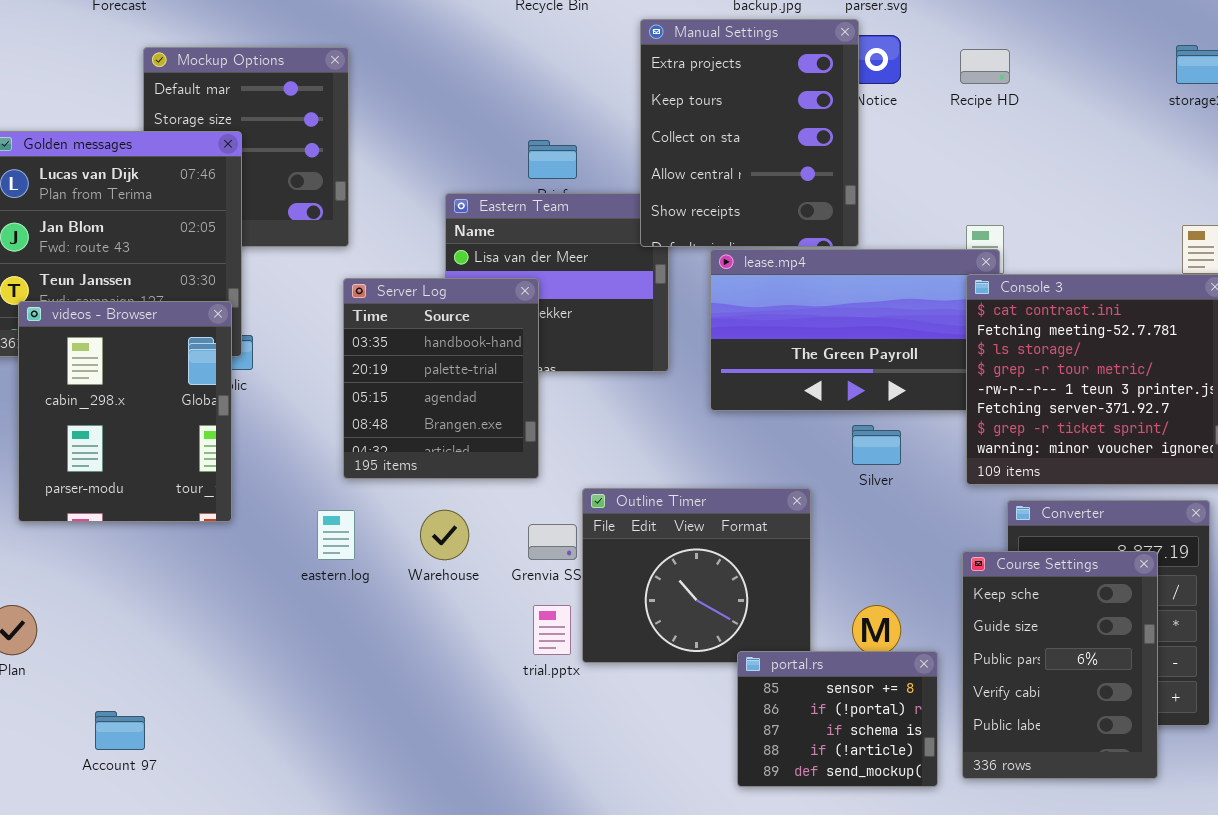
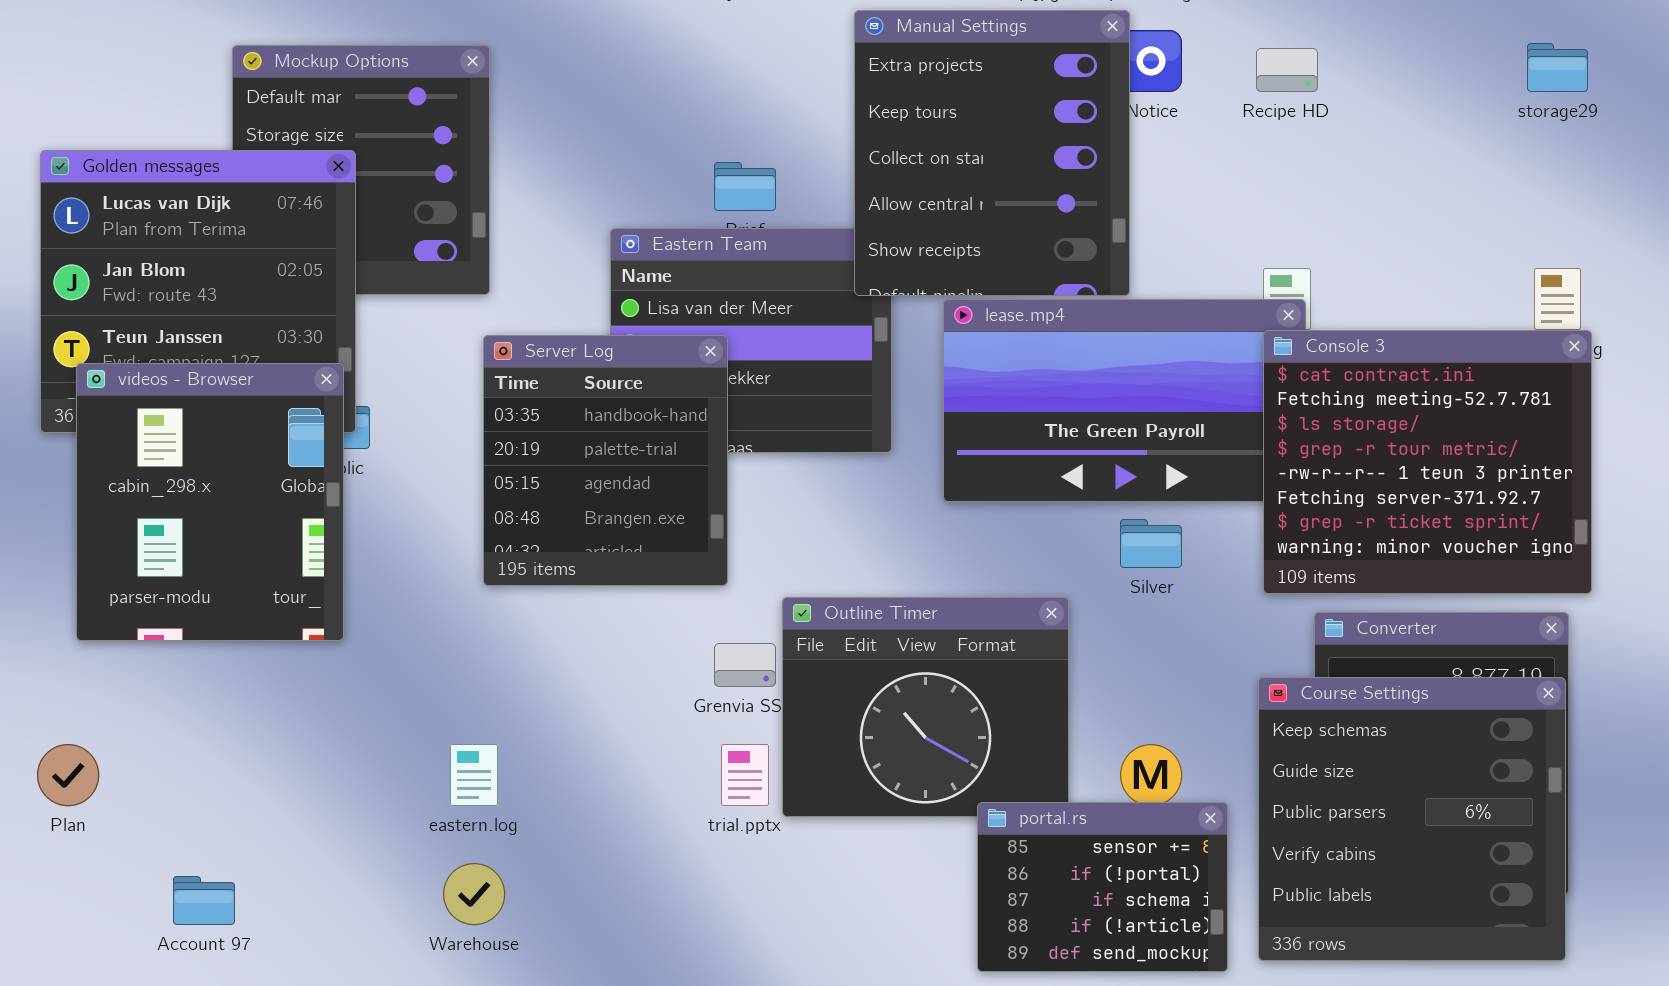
eastern.log: [317,510,355,560] -> [450,744,498,806], moved
Warehouse: [420,510,469,560] -> [443,863,505,925], moved
Course Settings: [962,551,1158,779] -> [1258,677,1566,961], resized

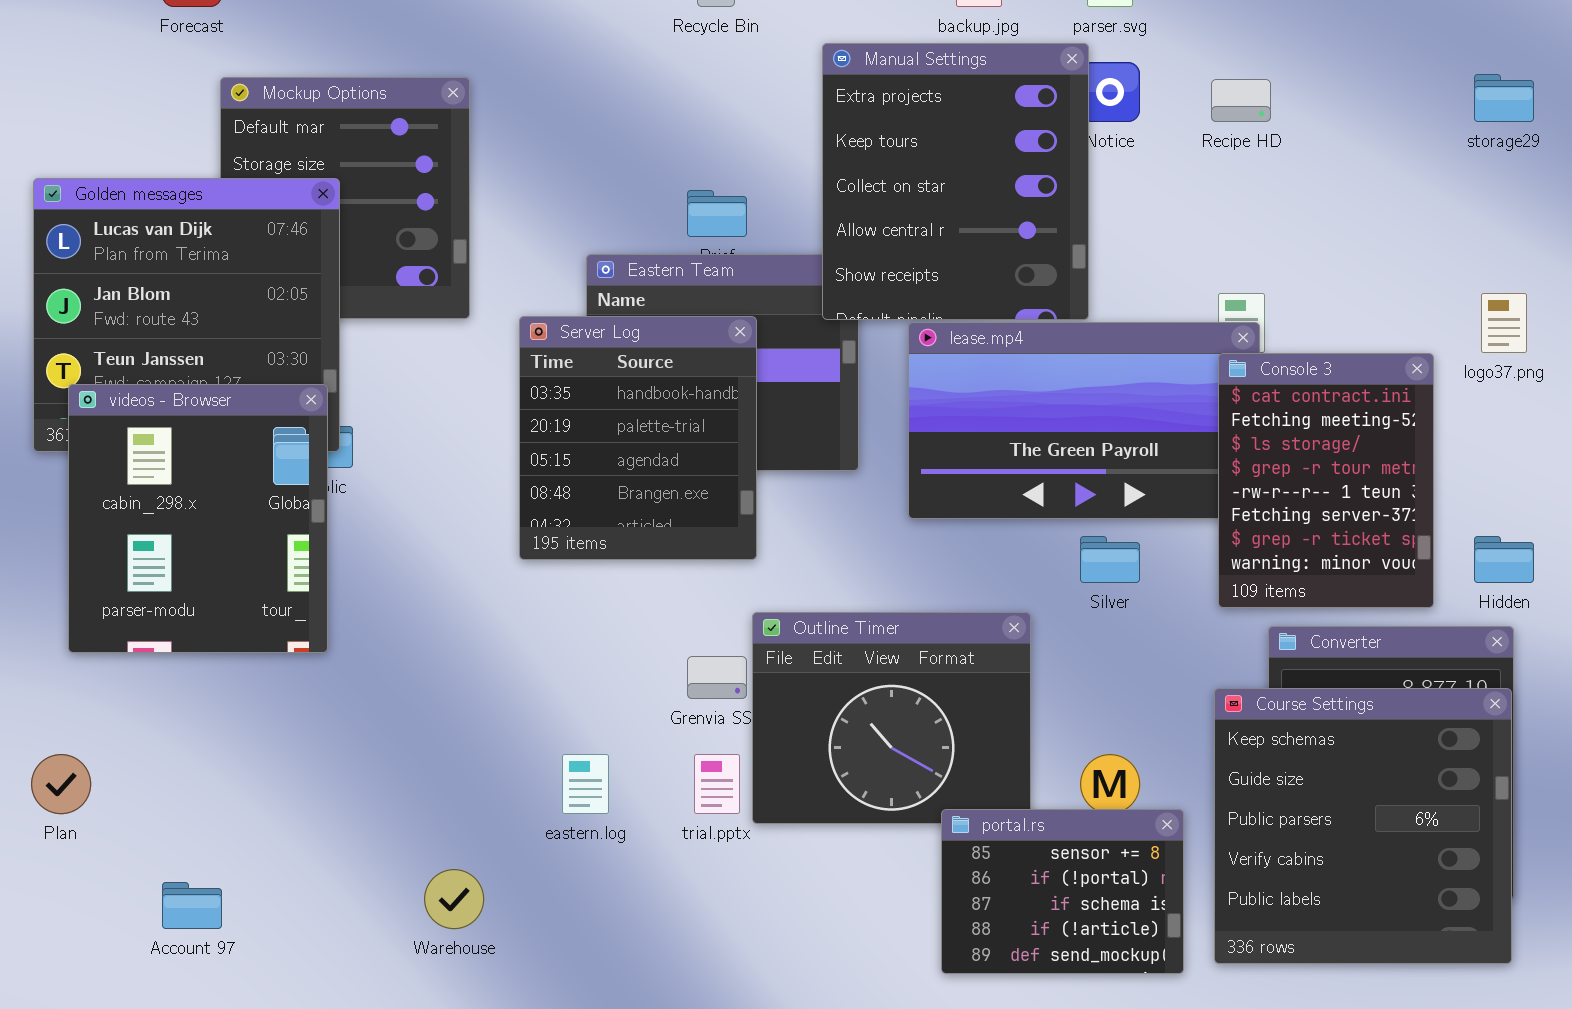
Console 3: [1263,330,1592,594] -> [1218,353,1434,608], resized
Server Log: [483,335,728,586] -> [519,316,757,560], moved
eastern.log: [450,744,498,806] -> [562,754,609,814], moved

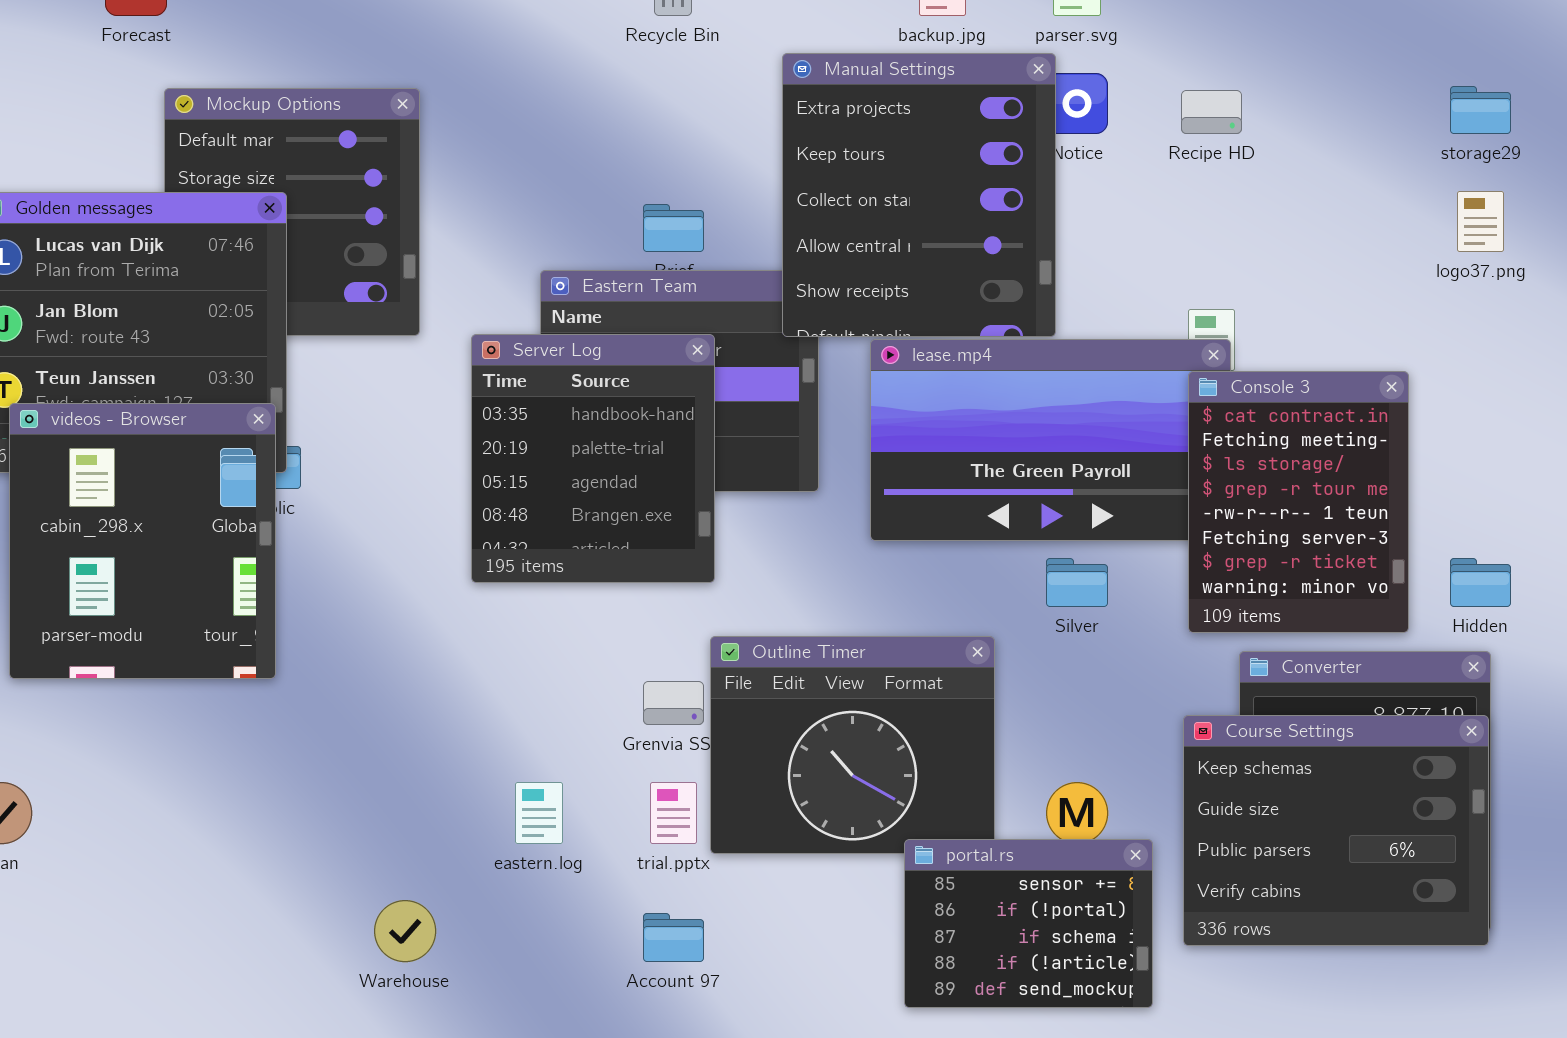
logo37.png: [1481,293,1527,353] -> [1457,191,1504,252], moved
Course Settings: [1214,688,1512,964] -> [1183,715,1489,946], resized
Account 97: [162,882,222,929] -> [643,913,704,962], moved

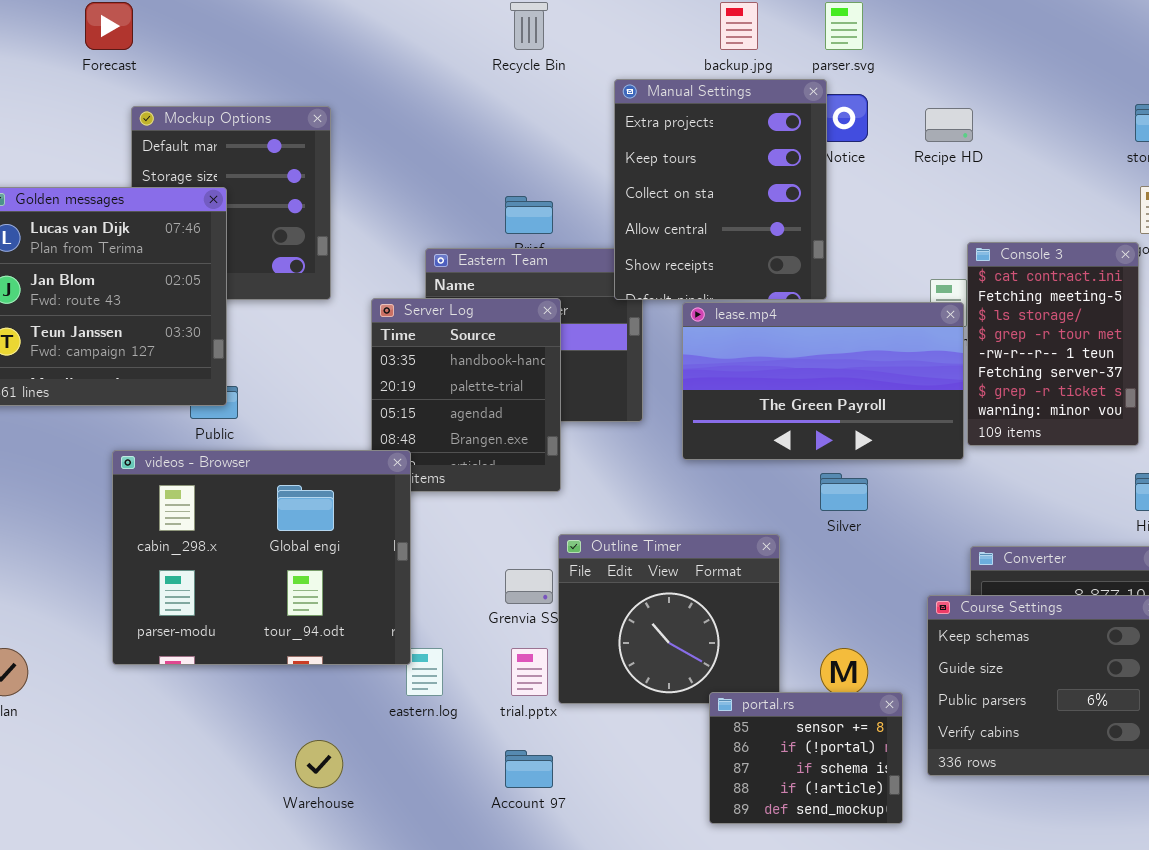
Console 3: [1188,371,1409,633] -> [967,242,1139,446], moved
videos - Browser: [9,403,276,679] -> [112,450,411,665], moved, resized

